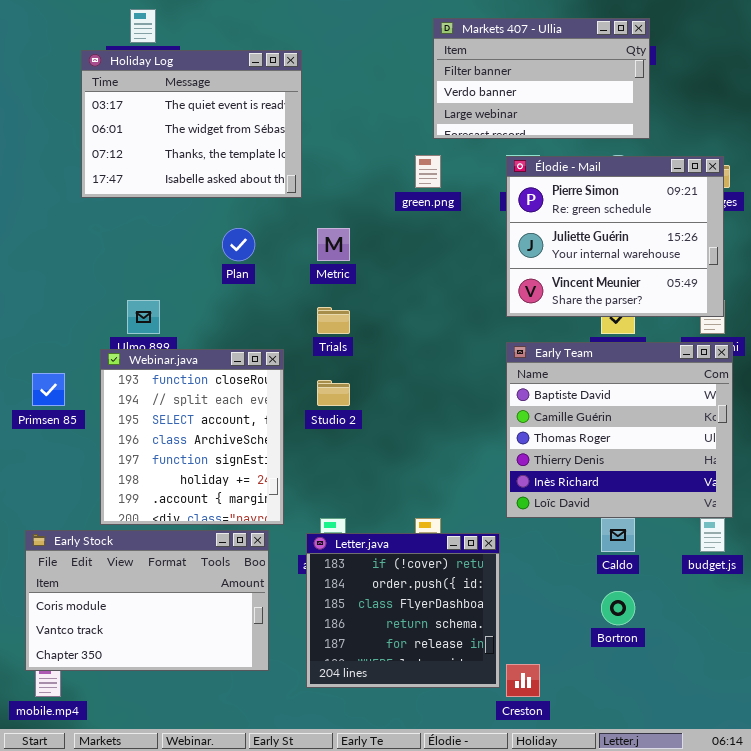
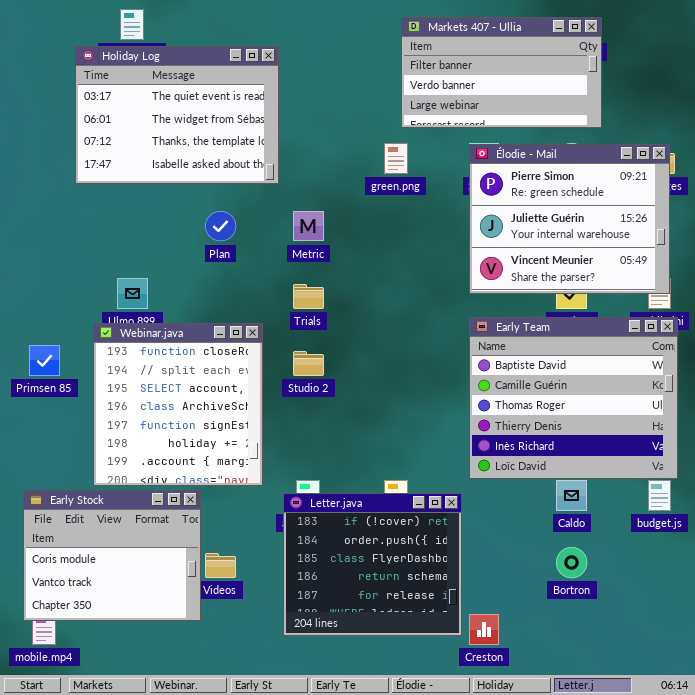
Early Stock: [25,530,269,671] -> [23,490,201,621], resized

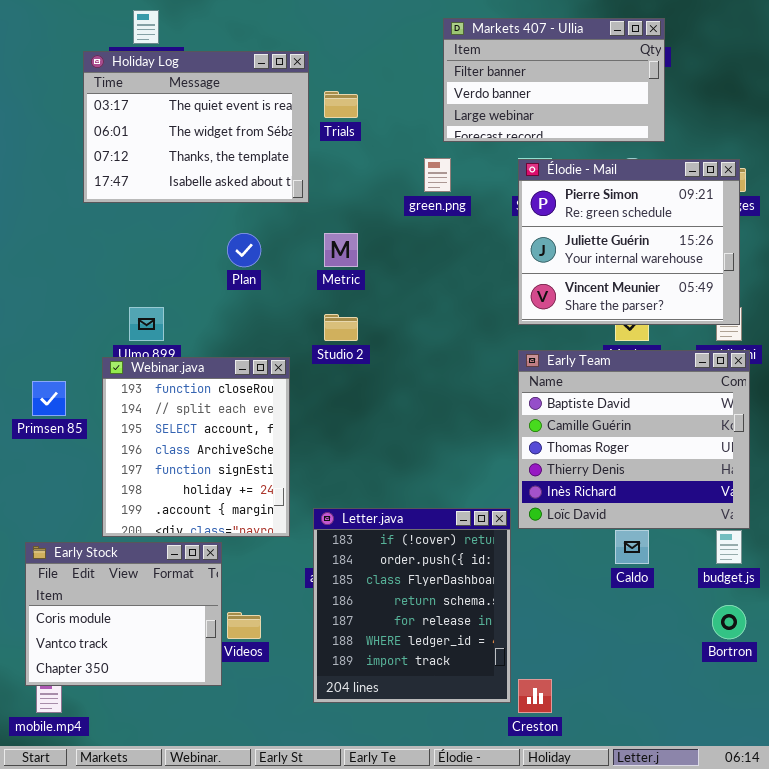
Trials: [293,284,324,309] -> [324,91,358,118], moved
Studio 2: [293,351,324,376] -> [324,314,358,341], moved
Letter.java: [283,493,462,636] -> [313,508,511,703], resized
Bortron: [556,547,587,578] -> [712,605,746,639], moved

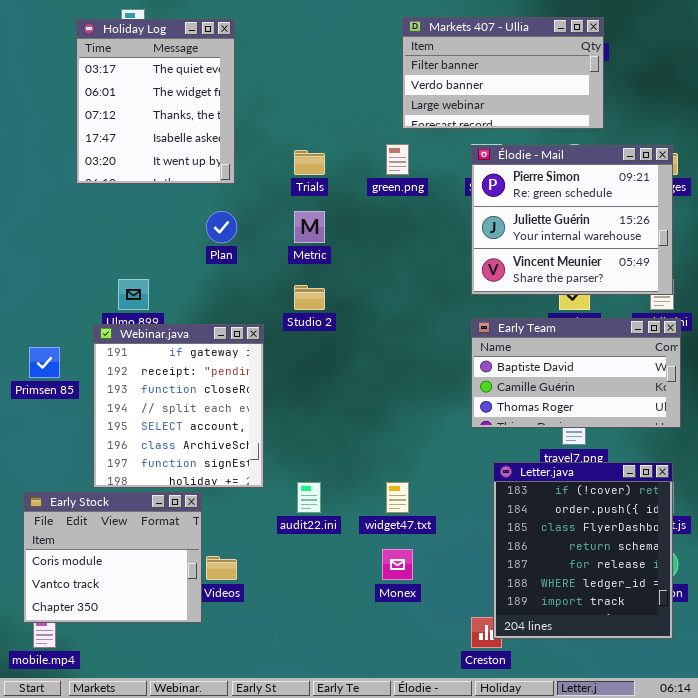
Holiday Log: [83,51,309,203] -> [76,19,235,184], resized
Trials: [324,91,358,118] -> [294,150,325,175], moved
Early Team: [518,350,750,529] -> [471,318,681,428], resized
Webinar.java: [102,357,290,537] -> [93,324,264,488], scrolled up 2 rows
Letter.java: [313,508,511,703] -> [493,462,673,639], moved

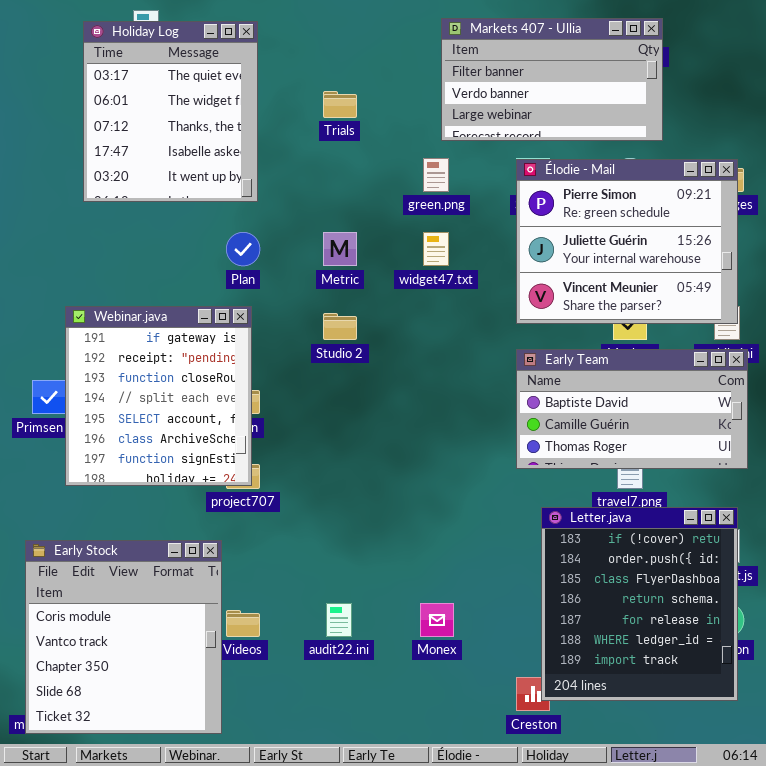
Trials: [294,150,325,175] -> [323,91,357,118], moved
Webinar.java: [93,324,264,488] -> [65,306,252,486], moved
audit22.ini: [297,482,321,513] -> [326,603,352,637], moved
widget47.txt: [386,482,409,513] -> [423,232,449,266], moved
Early Stock: [23,492,202,623] -> [25,540,222,734], resized

